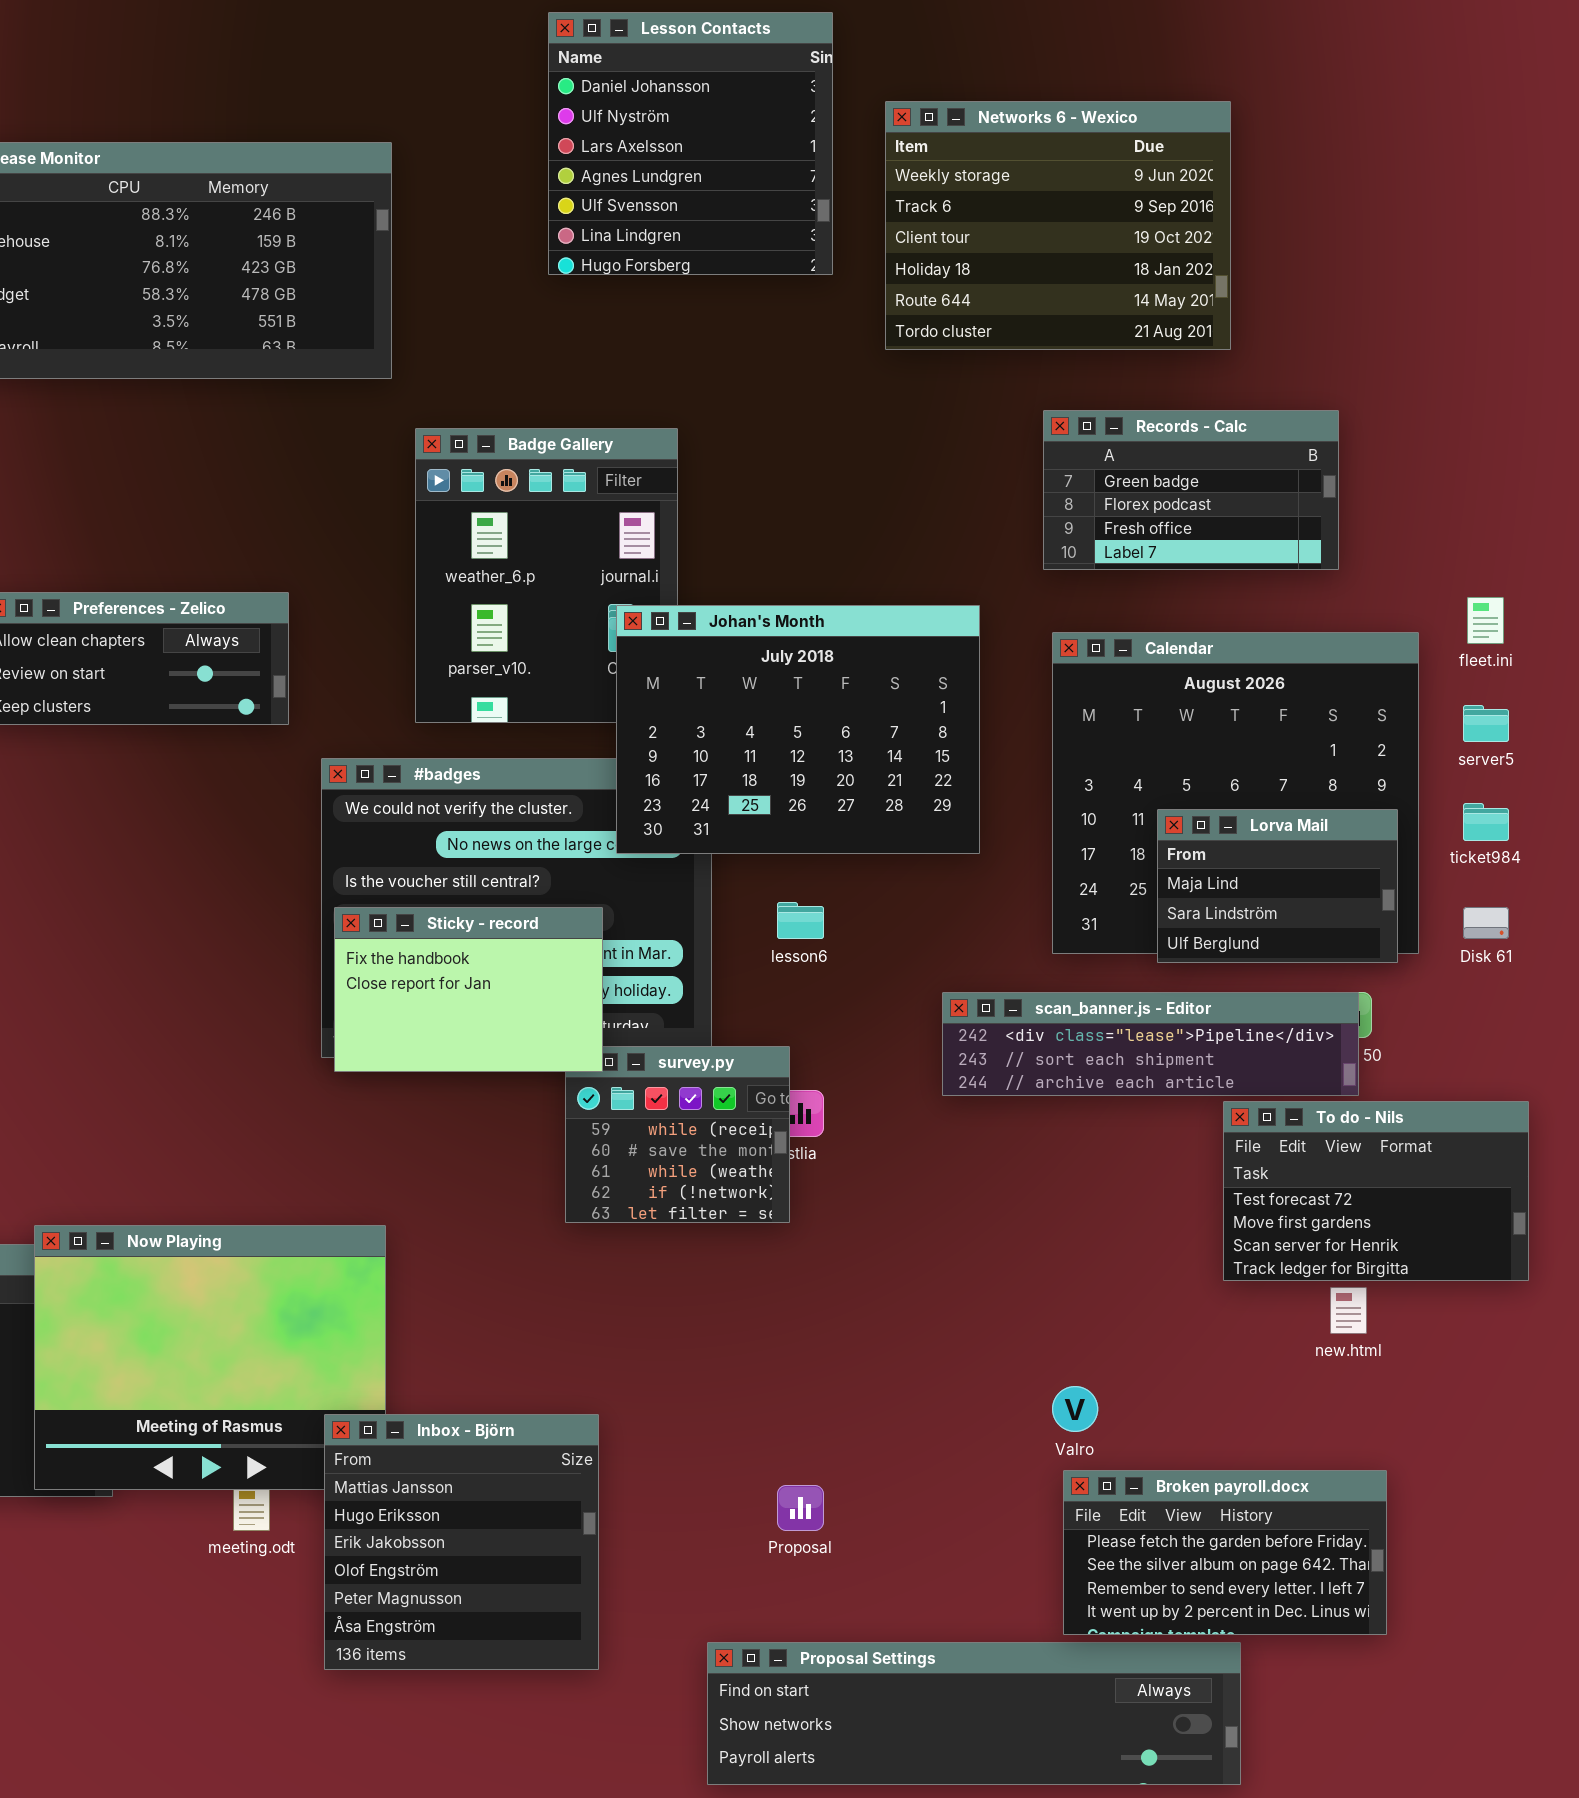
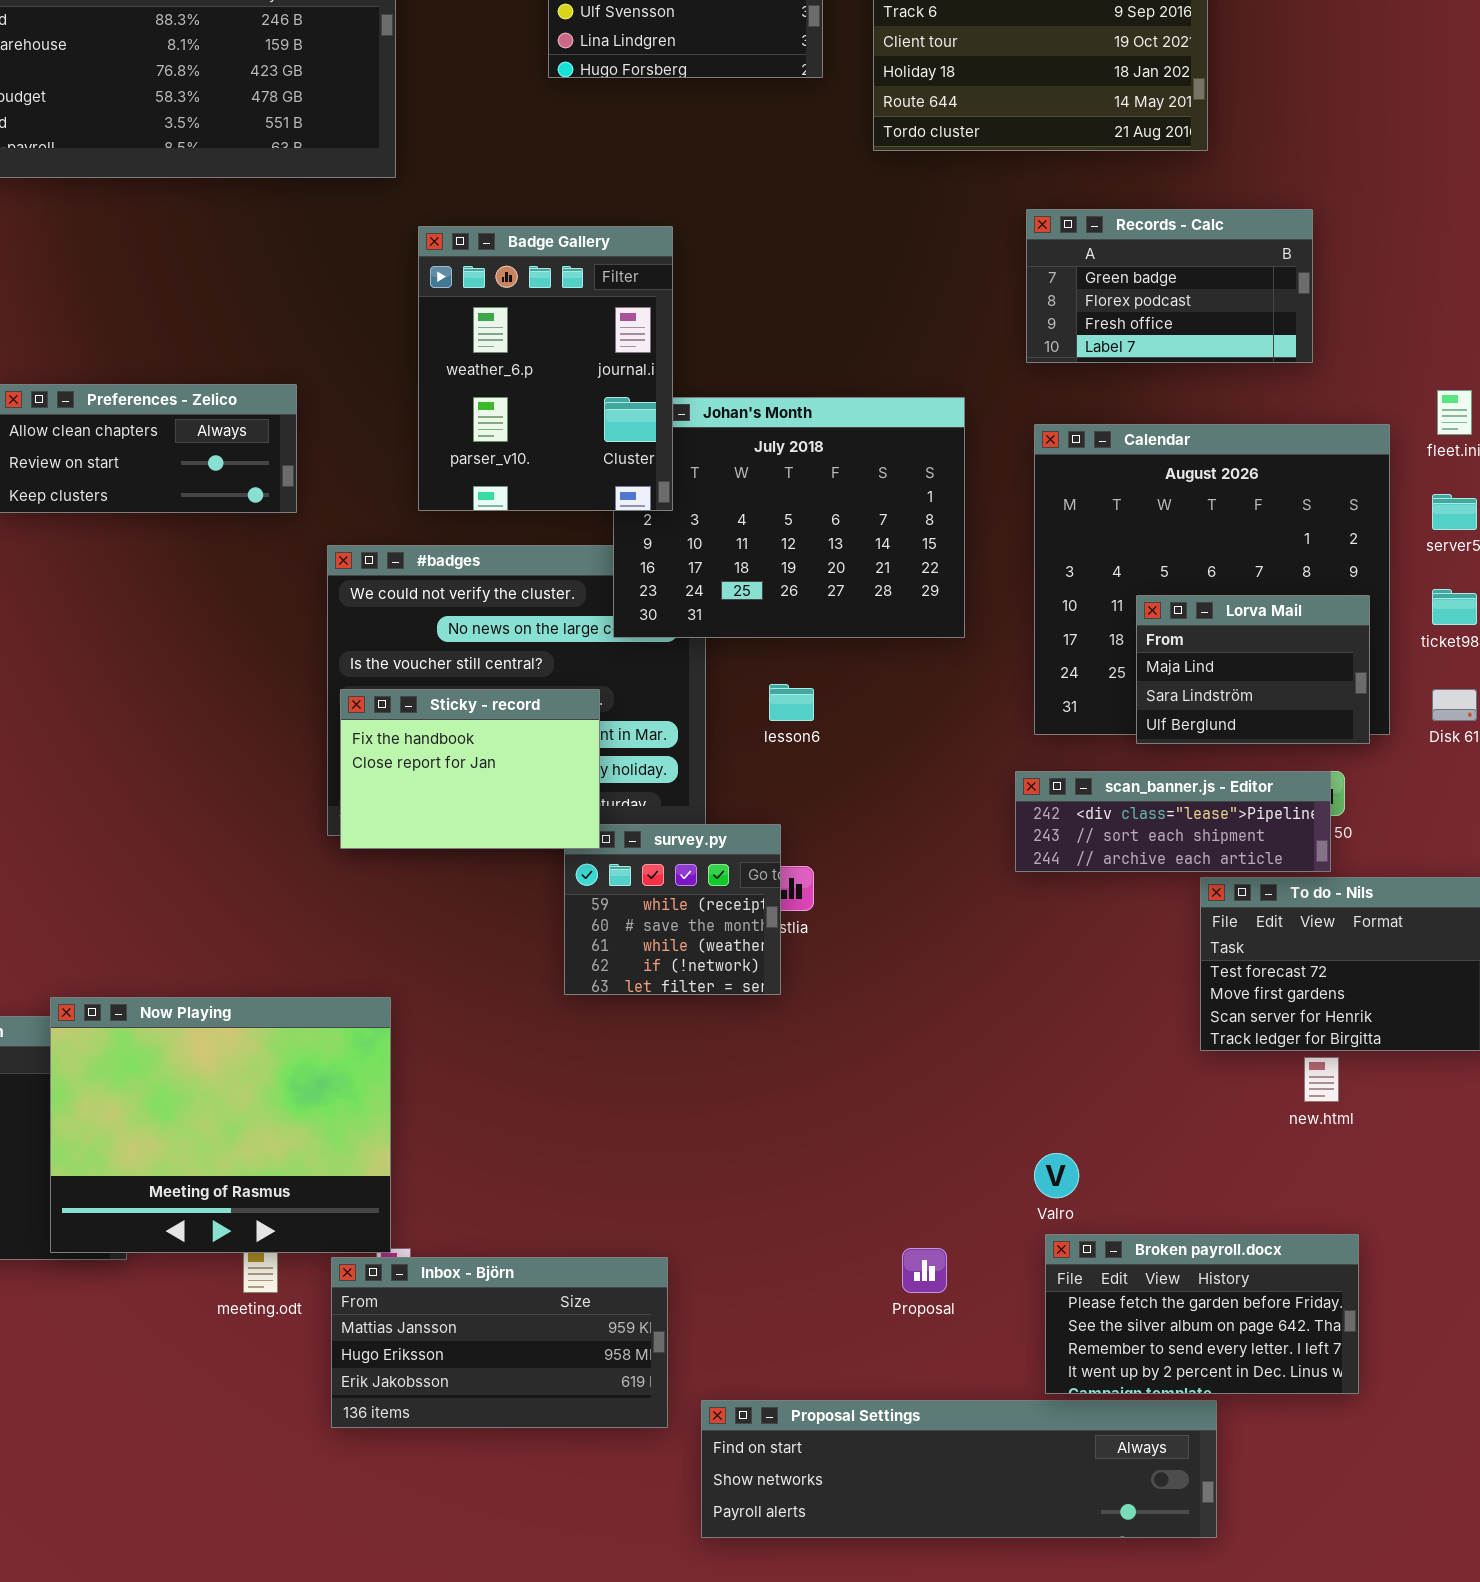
Badge Gallery: [415,428,678,723] -> [418,226,673,511], raised
scan_banner.js - Editor: [942,992,1359,1096] -> [1015,771,1331,872], resized
Inbox - Björn: [324,1414,599,1670] -> [331,1257,668,1428], resized
Proposal: [777,1485,824,1531] -> [902,1248,947,1293], moved

